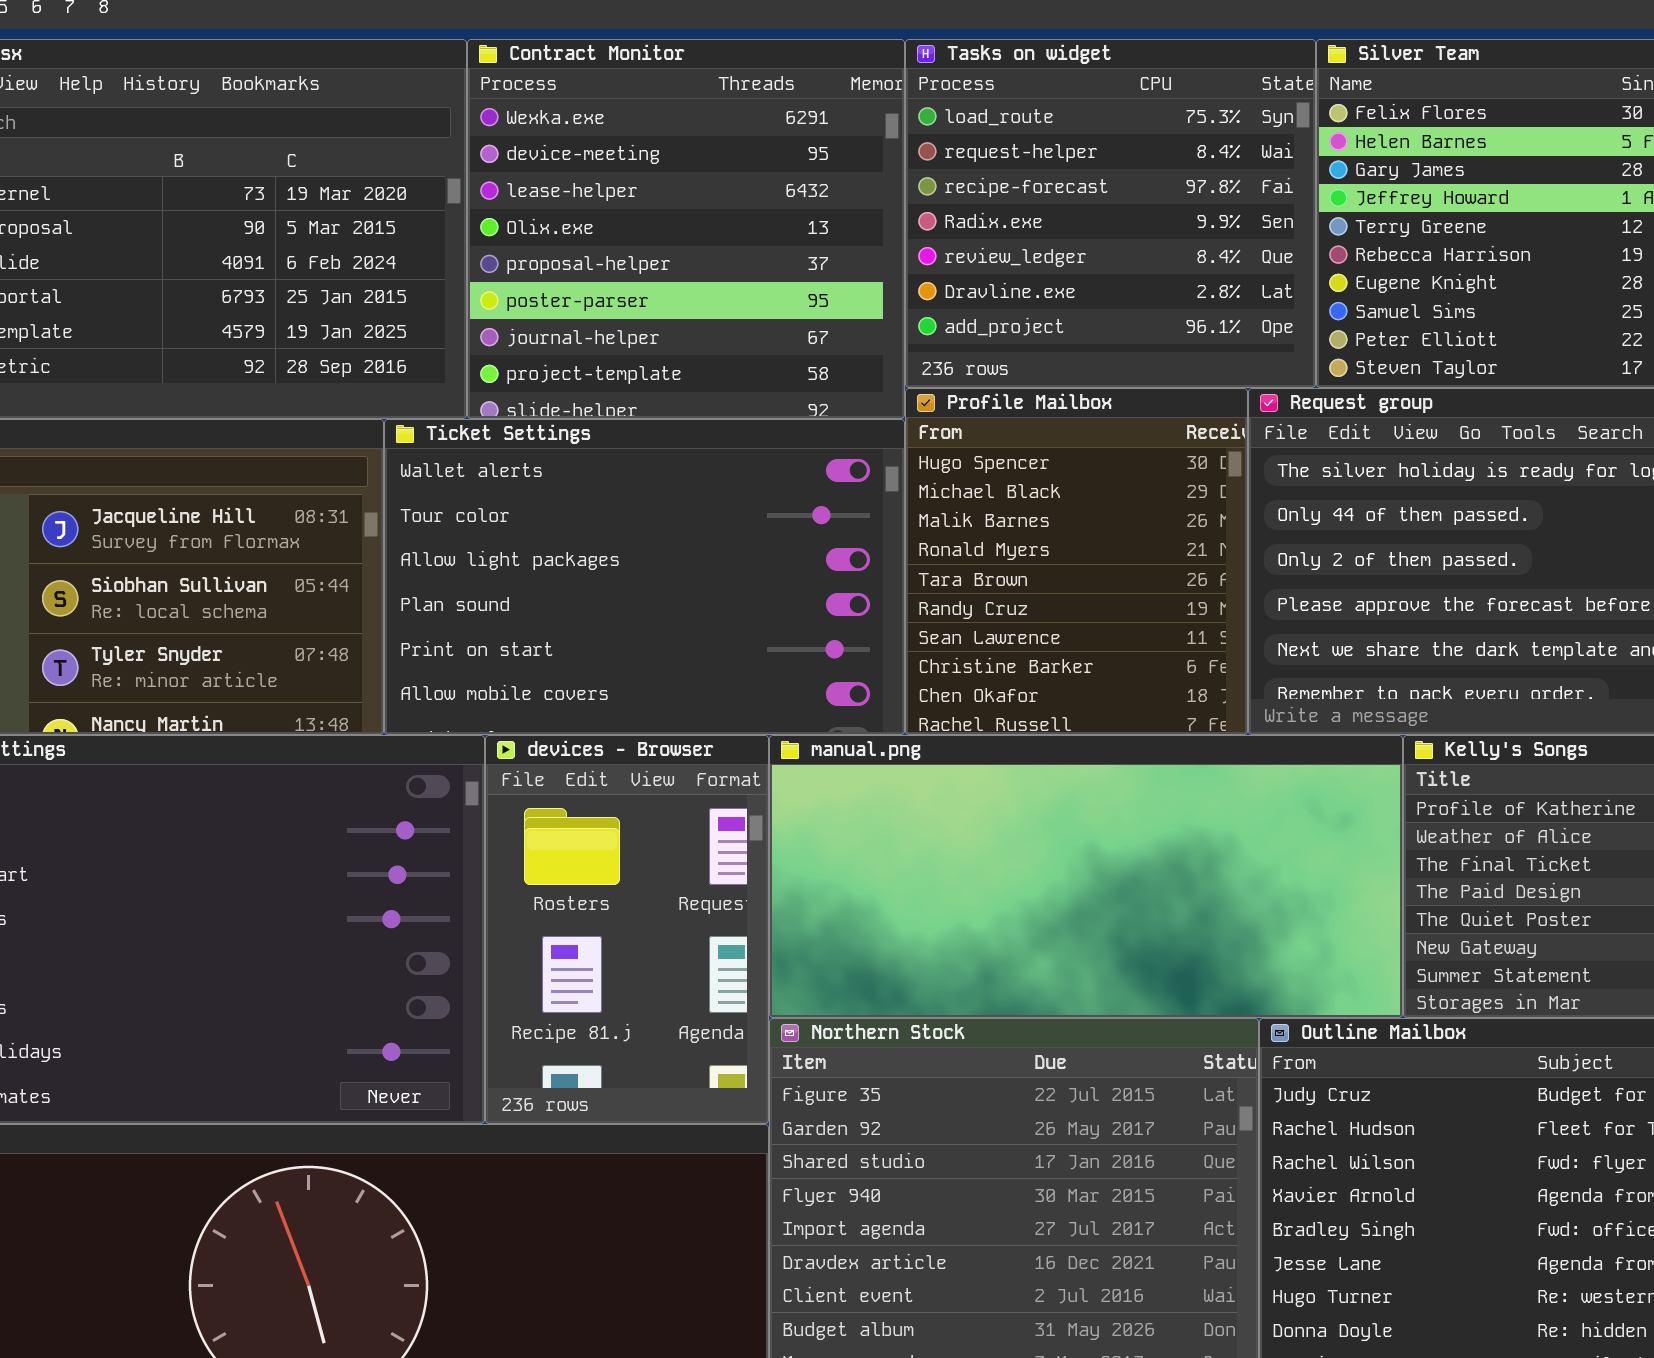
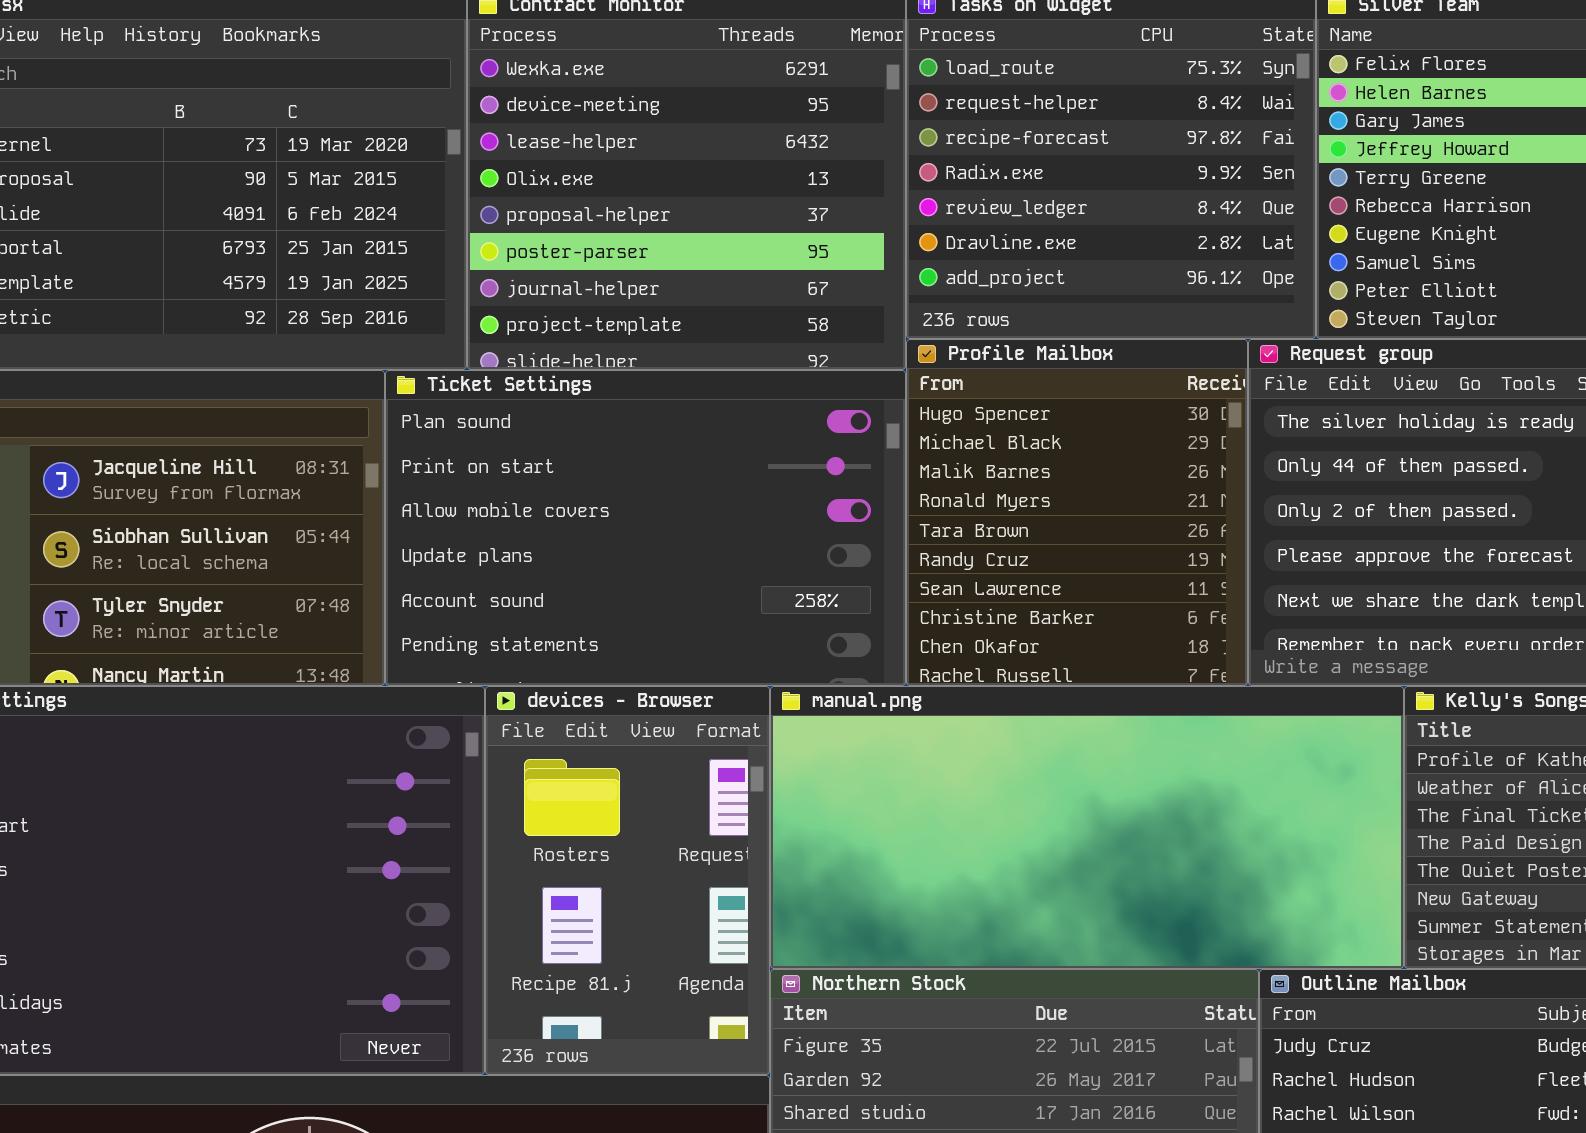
Ticket Settings: [384,419,905,735] -> [385,370,906,686], scrolled down 3 rows

